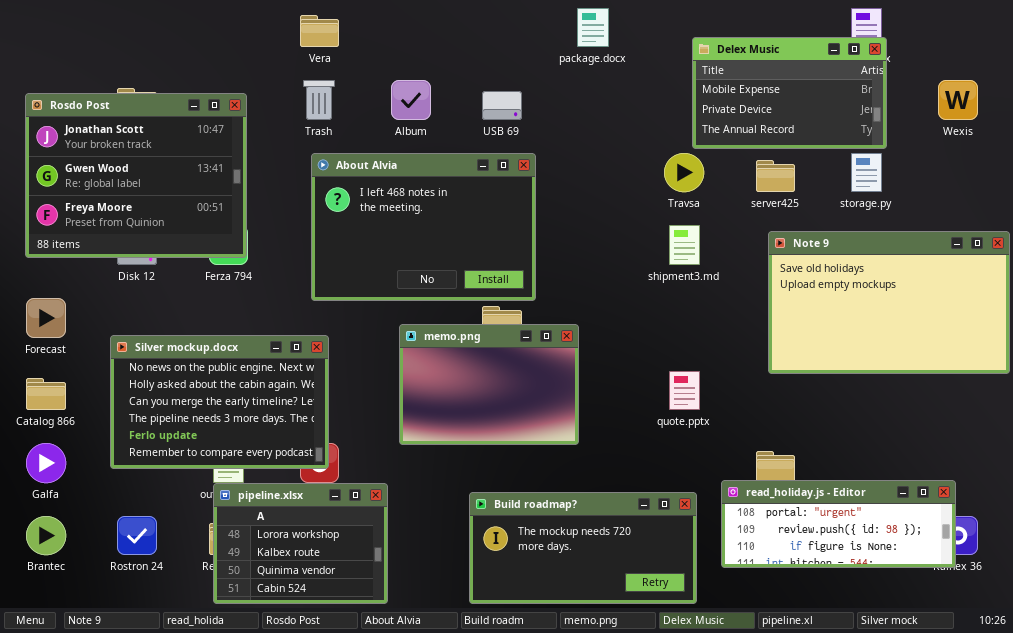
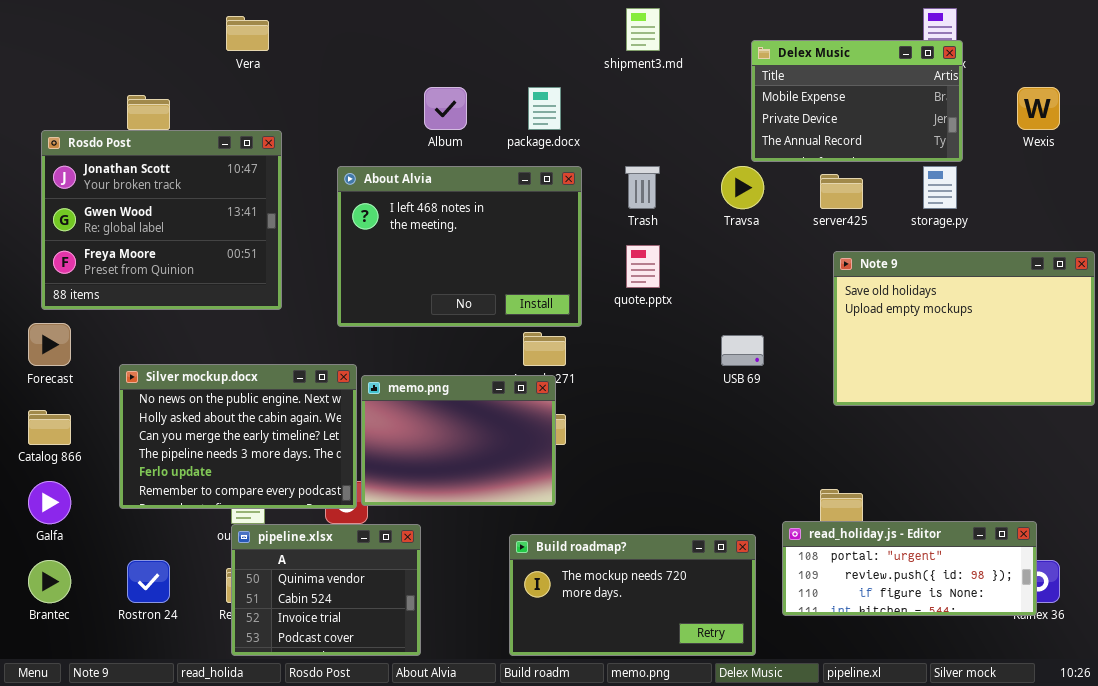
package.docx: [577,8,609,47] -> [528,87,561,130], moved
Vera: [300,15,339,47] -> [226,16,269,51], moved
Trash: [303,80,335,120] -> [625,166,660,209], moved
USB 69: [482,91,522,120] -> [721,335,764,366], moved
Rosdo Post: [25,93,247,258] -> [41,130,282,310], moved
shipment3.md: [669,225,700,265] -> [626,8,660,51], moved
memo.png: [399,324,579,445] -> [361,375,556,506], moved
quote.pptx: [669,371,700,410] -> [626,245,660,288], moved
pipeline.xlsx: [213,483,388,604] -> [231,524,421,656], scrolled down 2 rows

